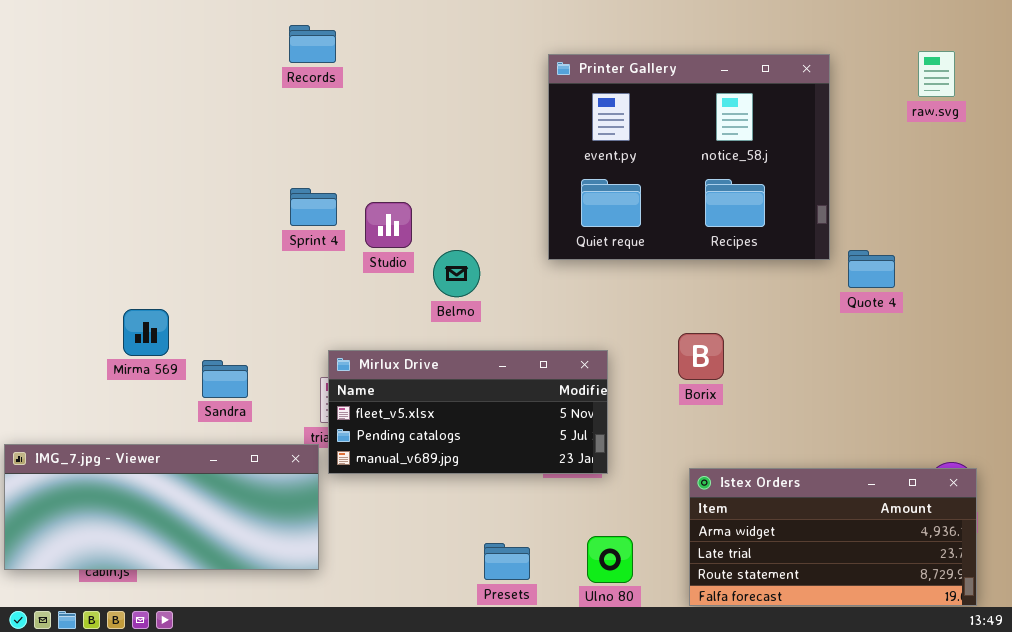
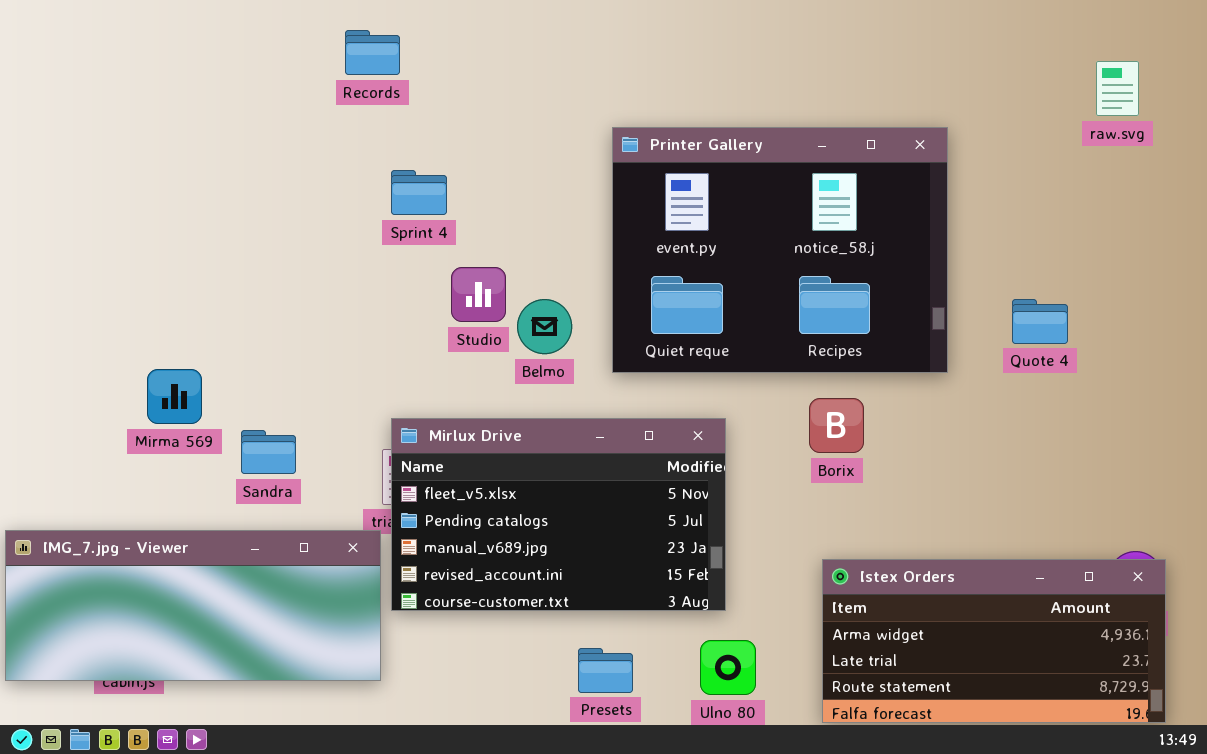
Printer Gallery: [548,54,830,260] -> [612,127,948,373], moved
Sprint 4: [290,188,337,226] -> [391,170,447,215], moved
Studio: [365,202,412,248] -> [451,267,506,322], moved
Mirlux Drive: [328,350,608,474] -> [391,418,726,611], resized

